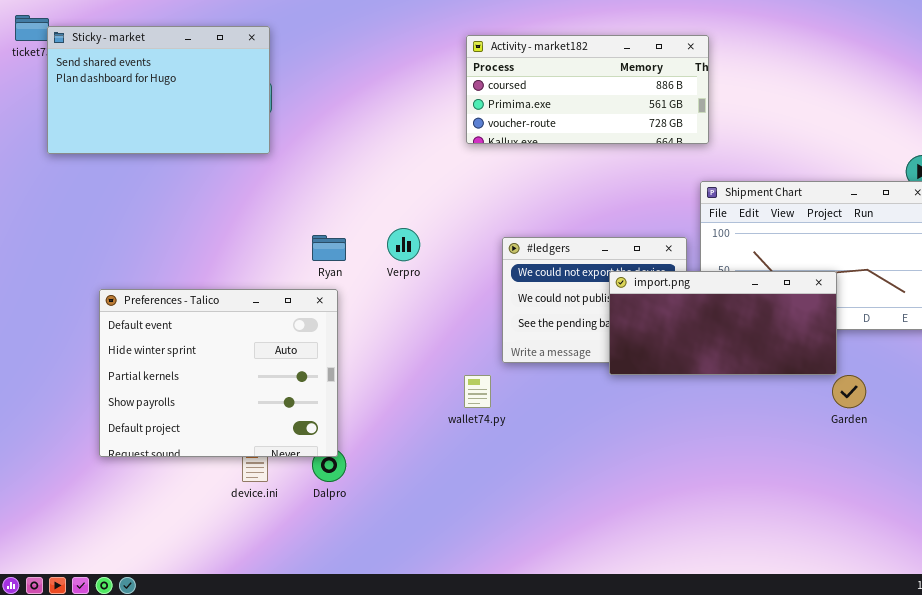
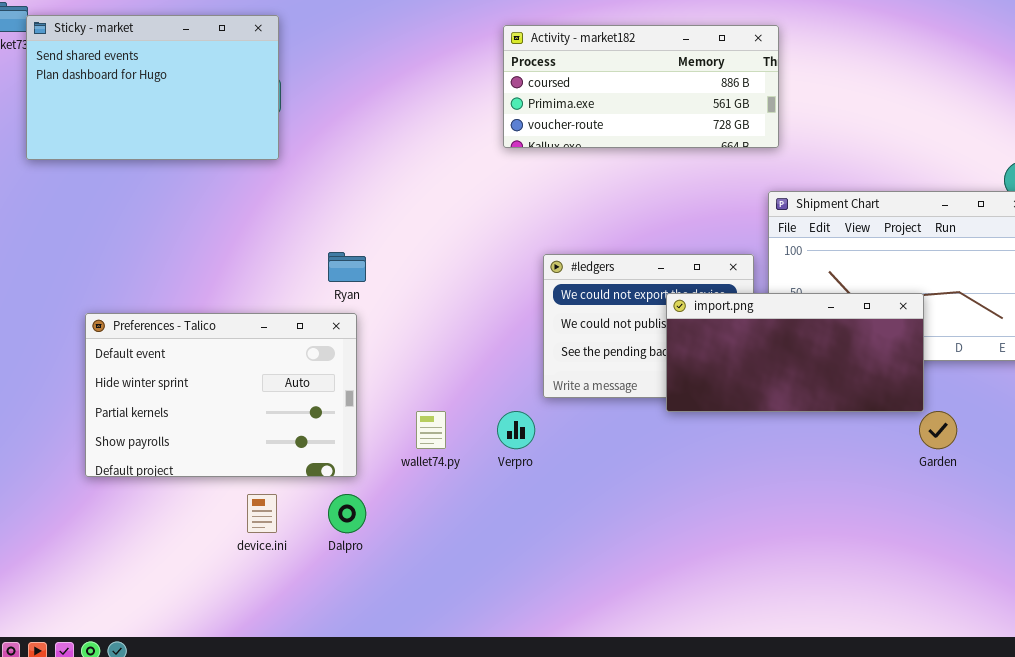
Verpro: [387,228,420,261] -> [497,411,535,449], moved
Preferences - Talico: [99,289,338,457] -> [85,313,357,477], resized
wallet74.py: [464,375,491,408] -> [416,411,446,449], moved

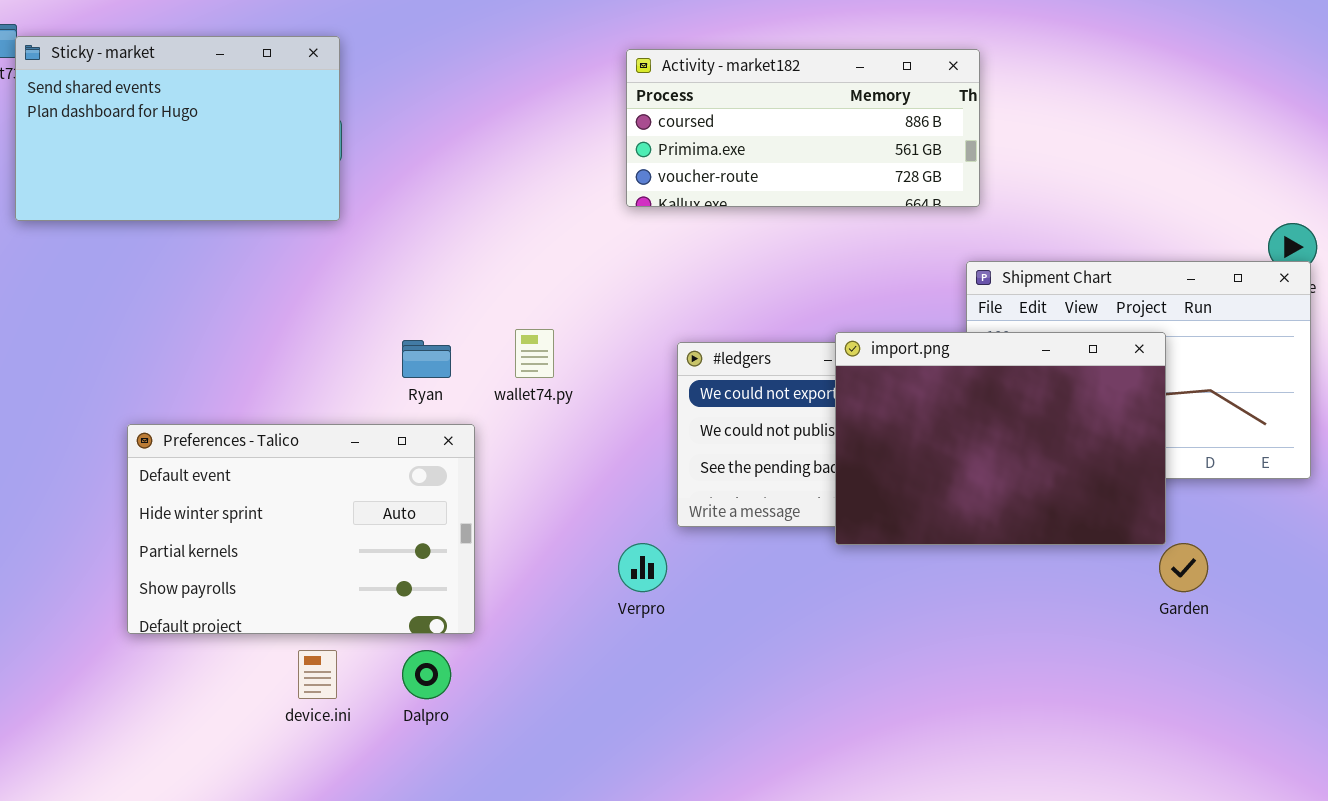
import.png: [666,293,924,412] -> [835,332,1166,545], resized
Preferences - Talico: [85,313,357,477] -> [127,424,475,634], moved
wallet74.py: [416,411,446,449] -> [515,329,554,378], moved

